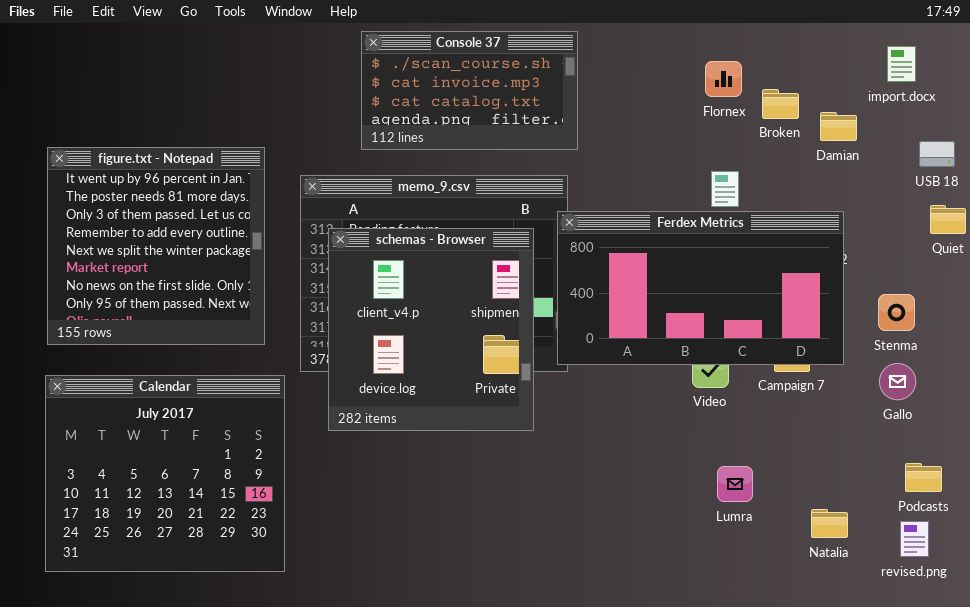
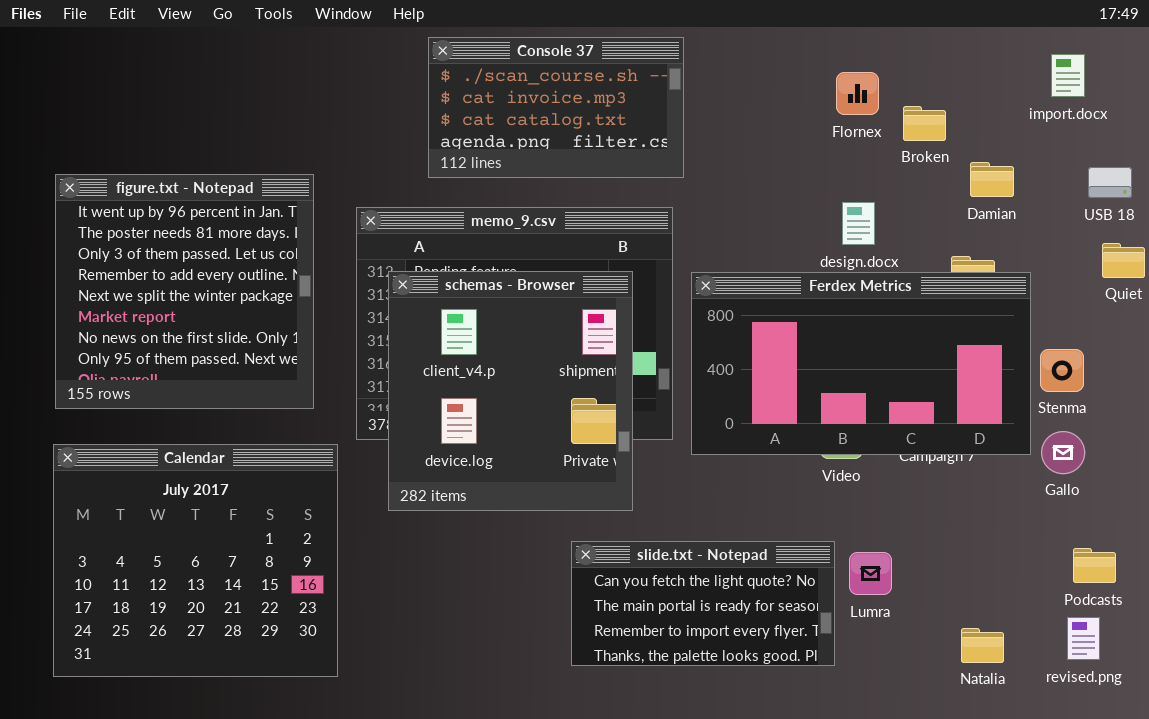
Damian: [820,112,857,141] -> [970,162,1014,197], moved
Ferdex Metrics: [557,211,844,365] -> [691,272,1031,455], moved
slide.txt - Notepad: none -> [571,541,835,666], opened
Natalia: [811,509,848,538] -> [961,628,1004,663], moved

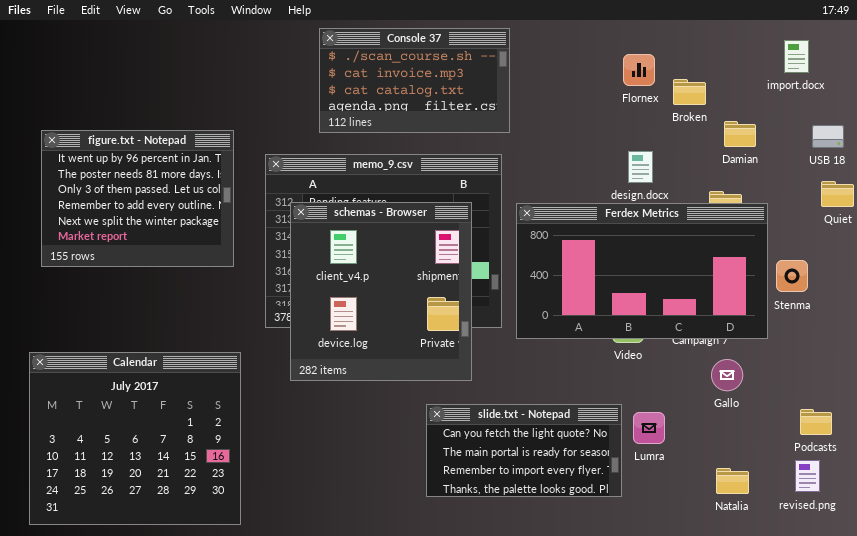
figure.txt - Notepad: [55,174,314,409] -> [41,130,234,267], resized
Gallo: [1041,431,1085,474] -> [711,359,743,391], moved
Calendar: [53,444,338,677] -> [29,352,241,525], moved

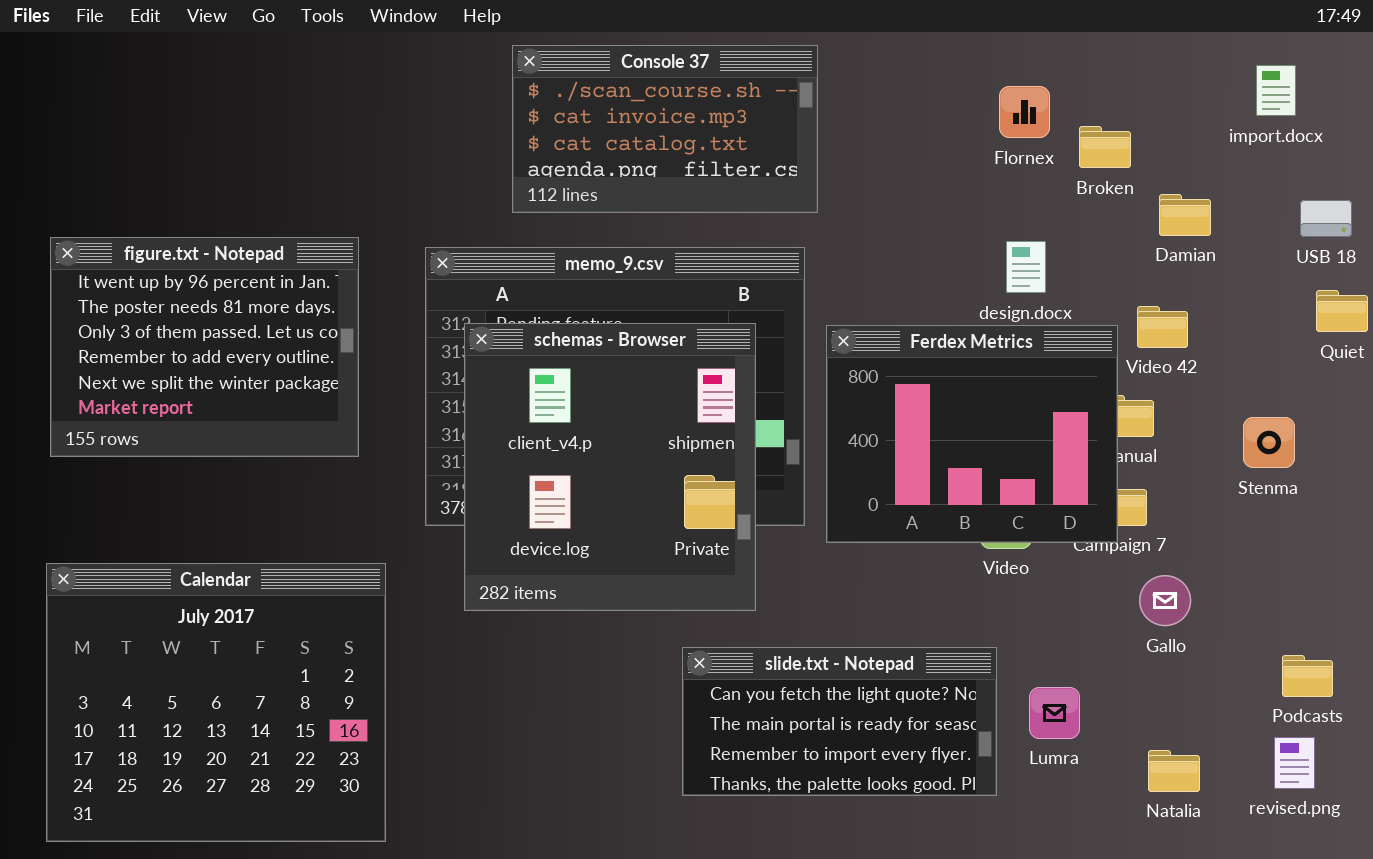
figure.txt - Notepad: [41,130,234,267] -> [50,237,359,457], moved
Ferdex Metrics: [516,203,768,339] -> [826,325,1118,543], resized
Lumra: [633,412,665,444] -> [1029,687,1080,739], moved

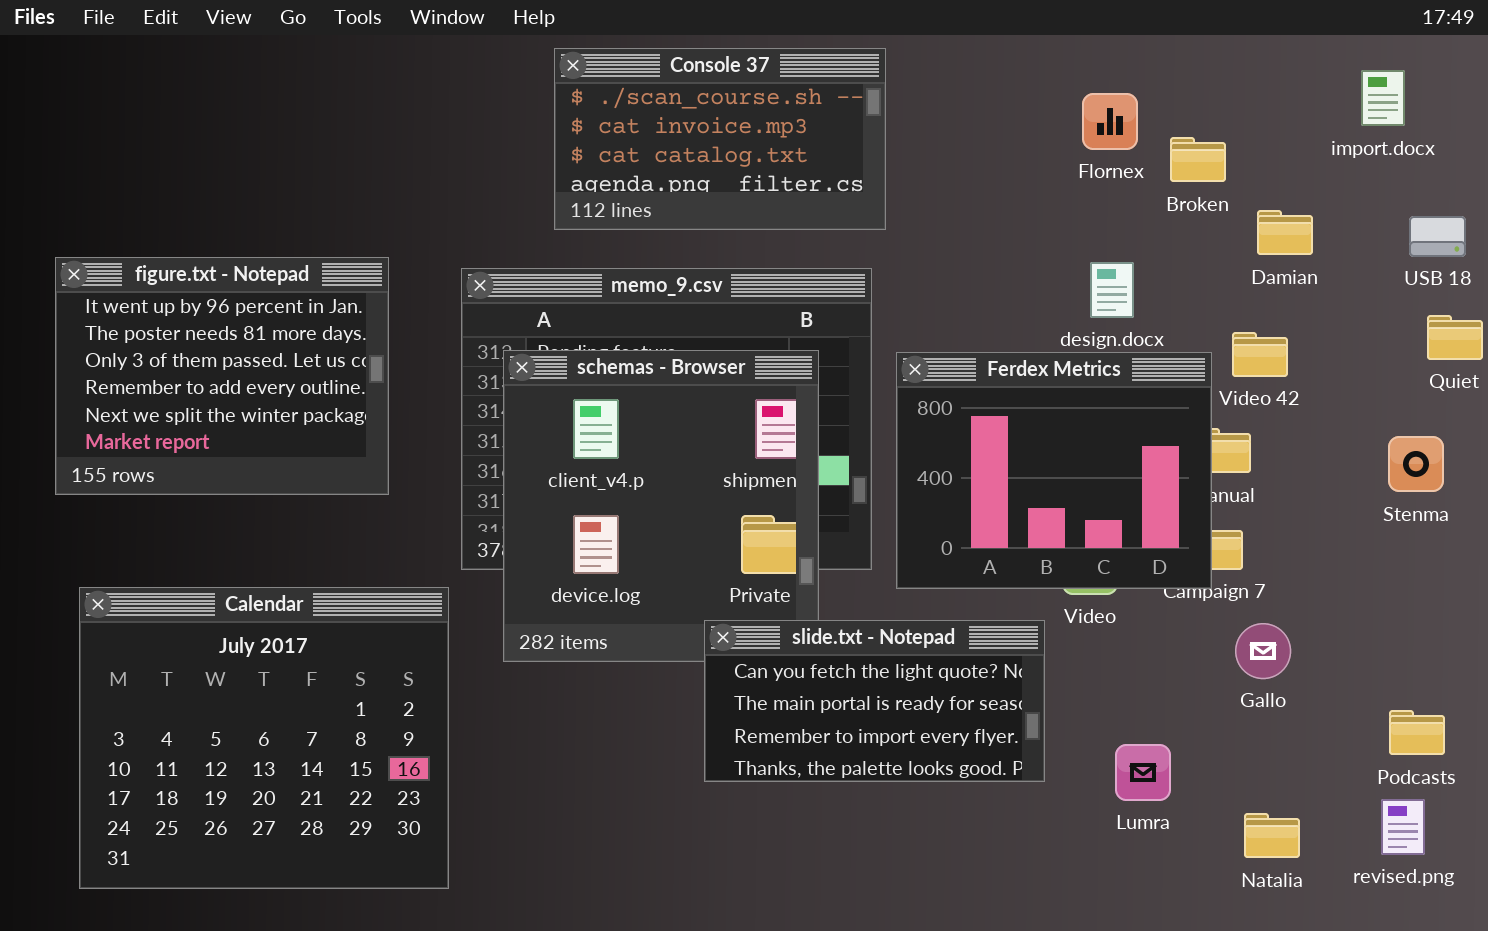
Stenma: [1243,417,1295,468] -> [1388,436,1444,492], moved
Calendar: [46,563,386,842] -> [79,587,449,889], moved
slide.txt - Notepad: [682,647,997,796] -> [704,620,1045,782], moved

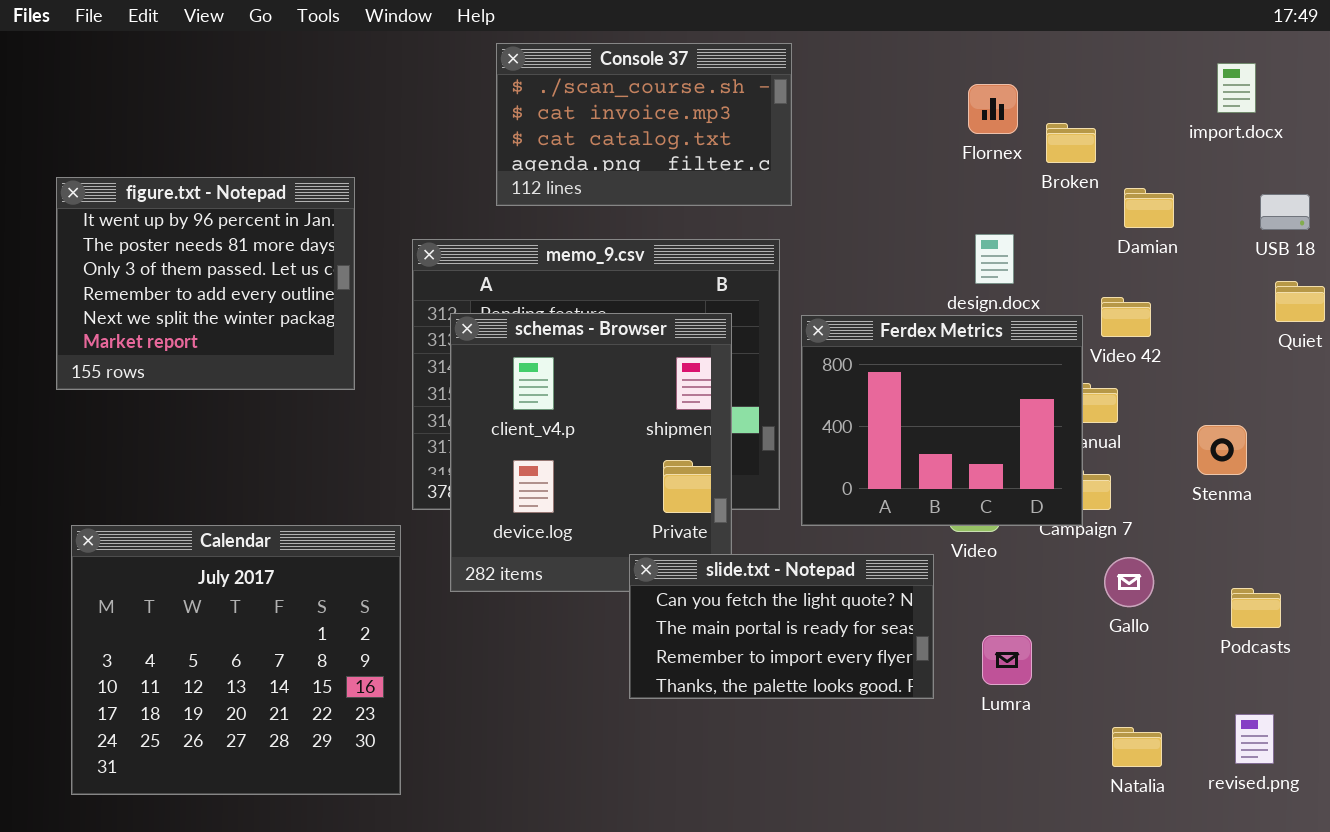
figure.txt - Notepad: [55,257,389,495] -> [56,177,355,390], moved
Stenma: [1388,436,1444,492] -> [1197,425,1247,475], moved
Podcasts: [1389,710,1445,755] -> [1231,588,1281,628], moved
Lumra: [1115,744,1171,801] -> [982,635,1032,685], moved

